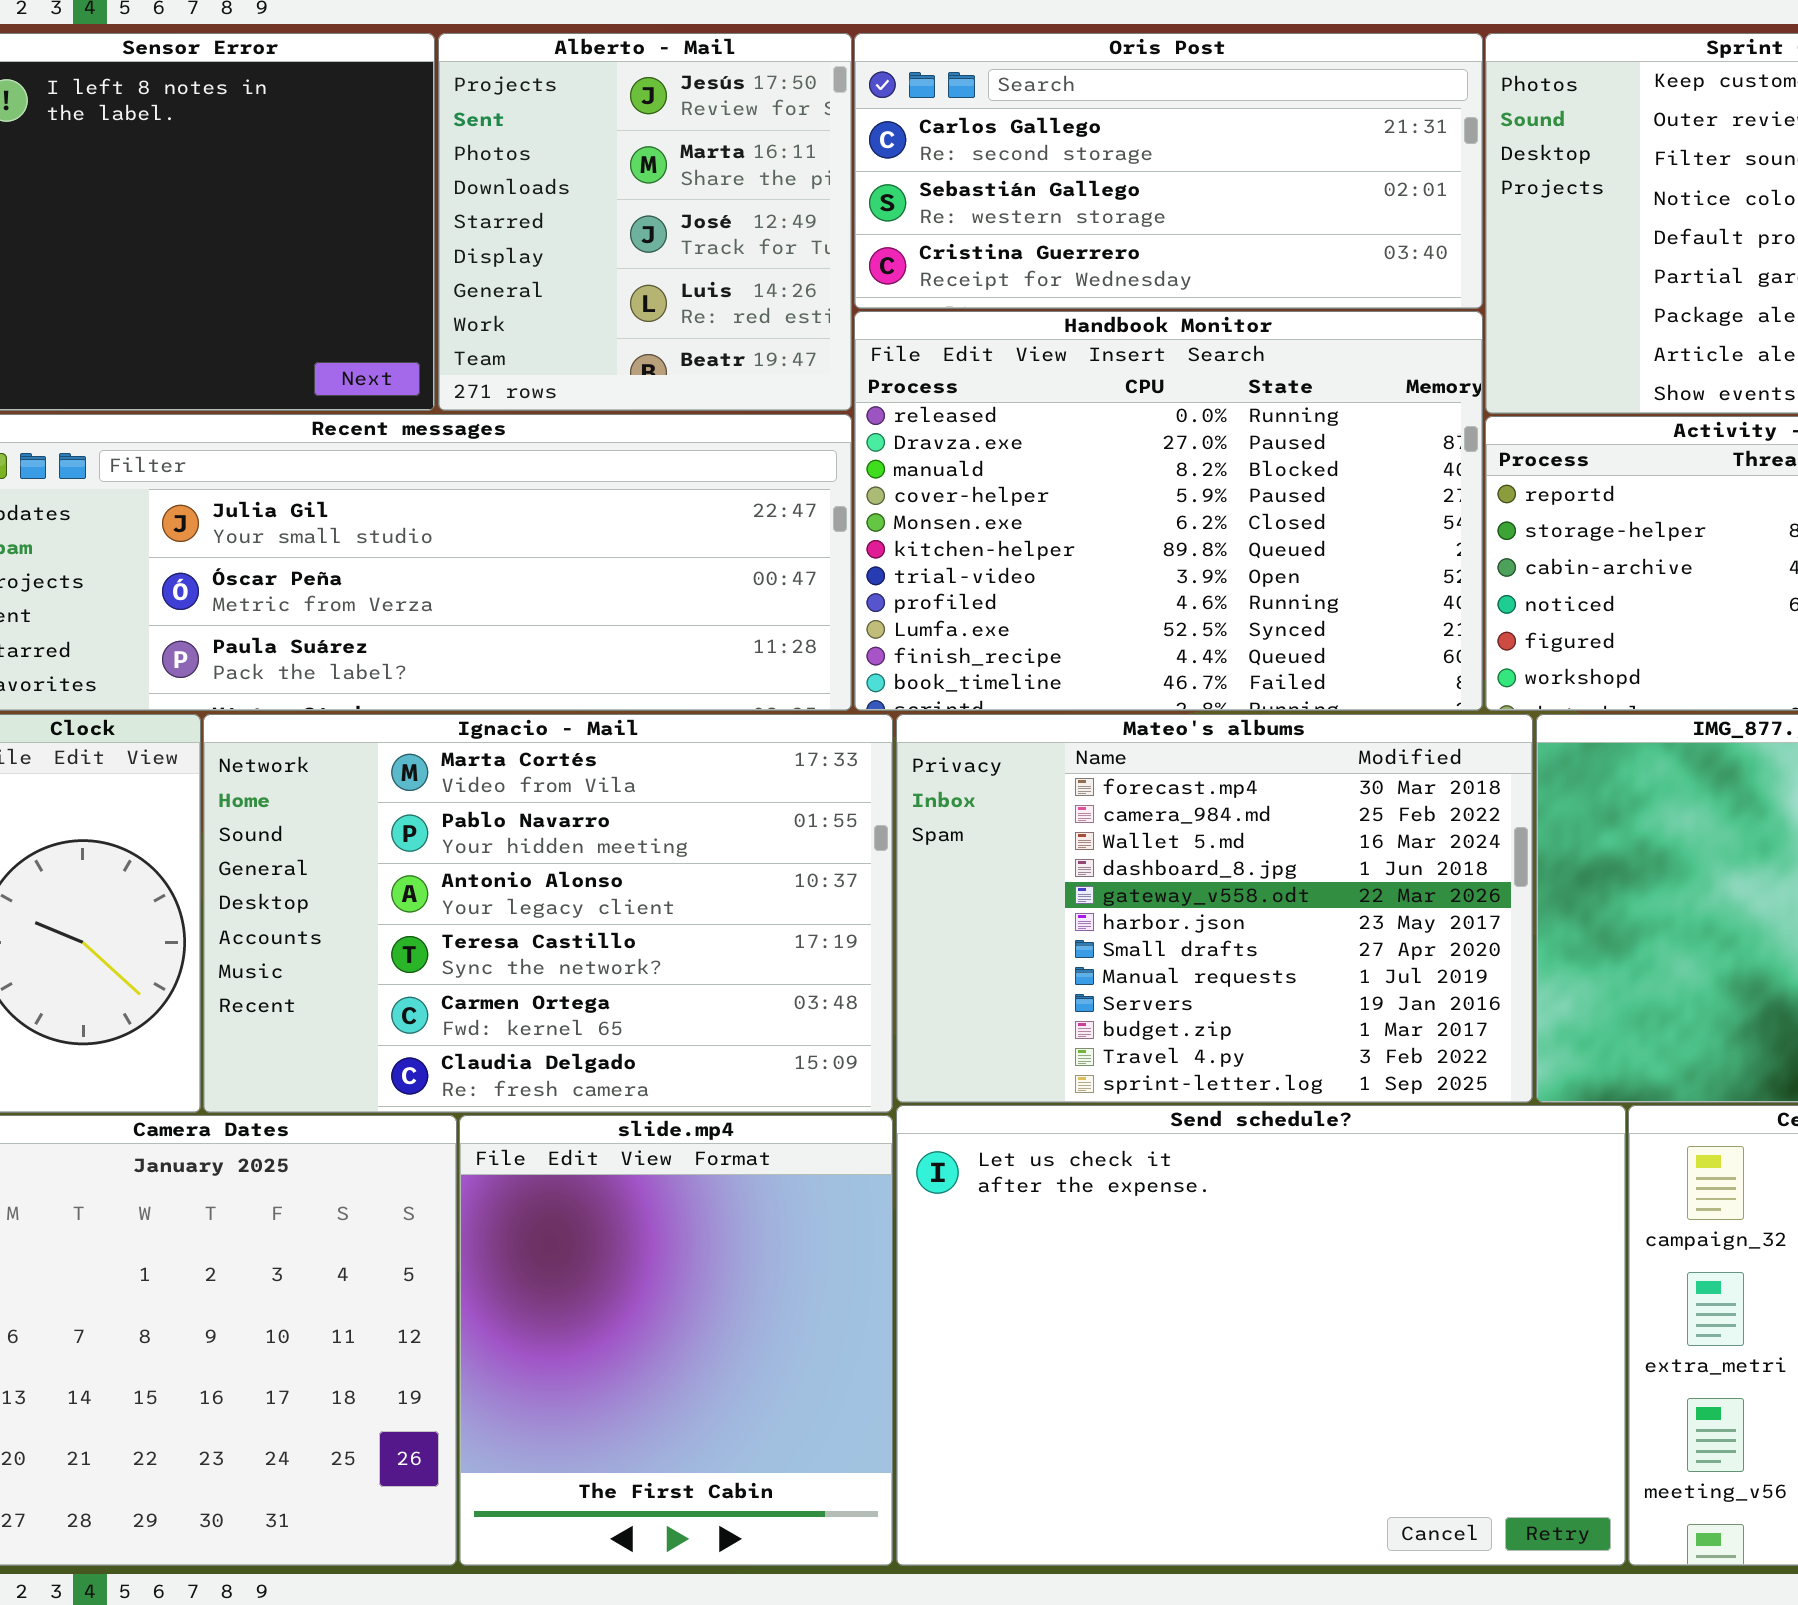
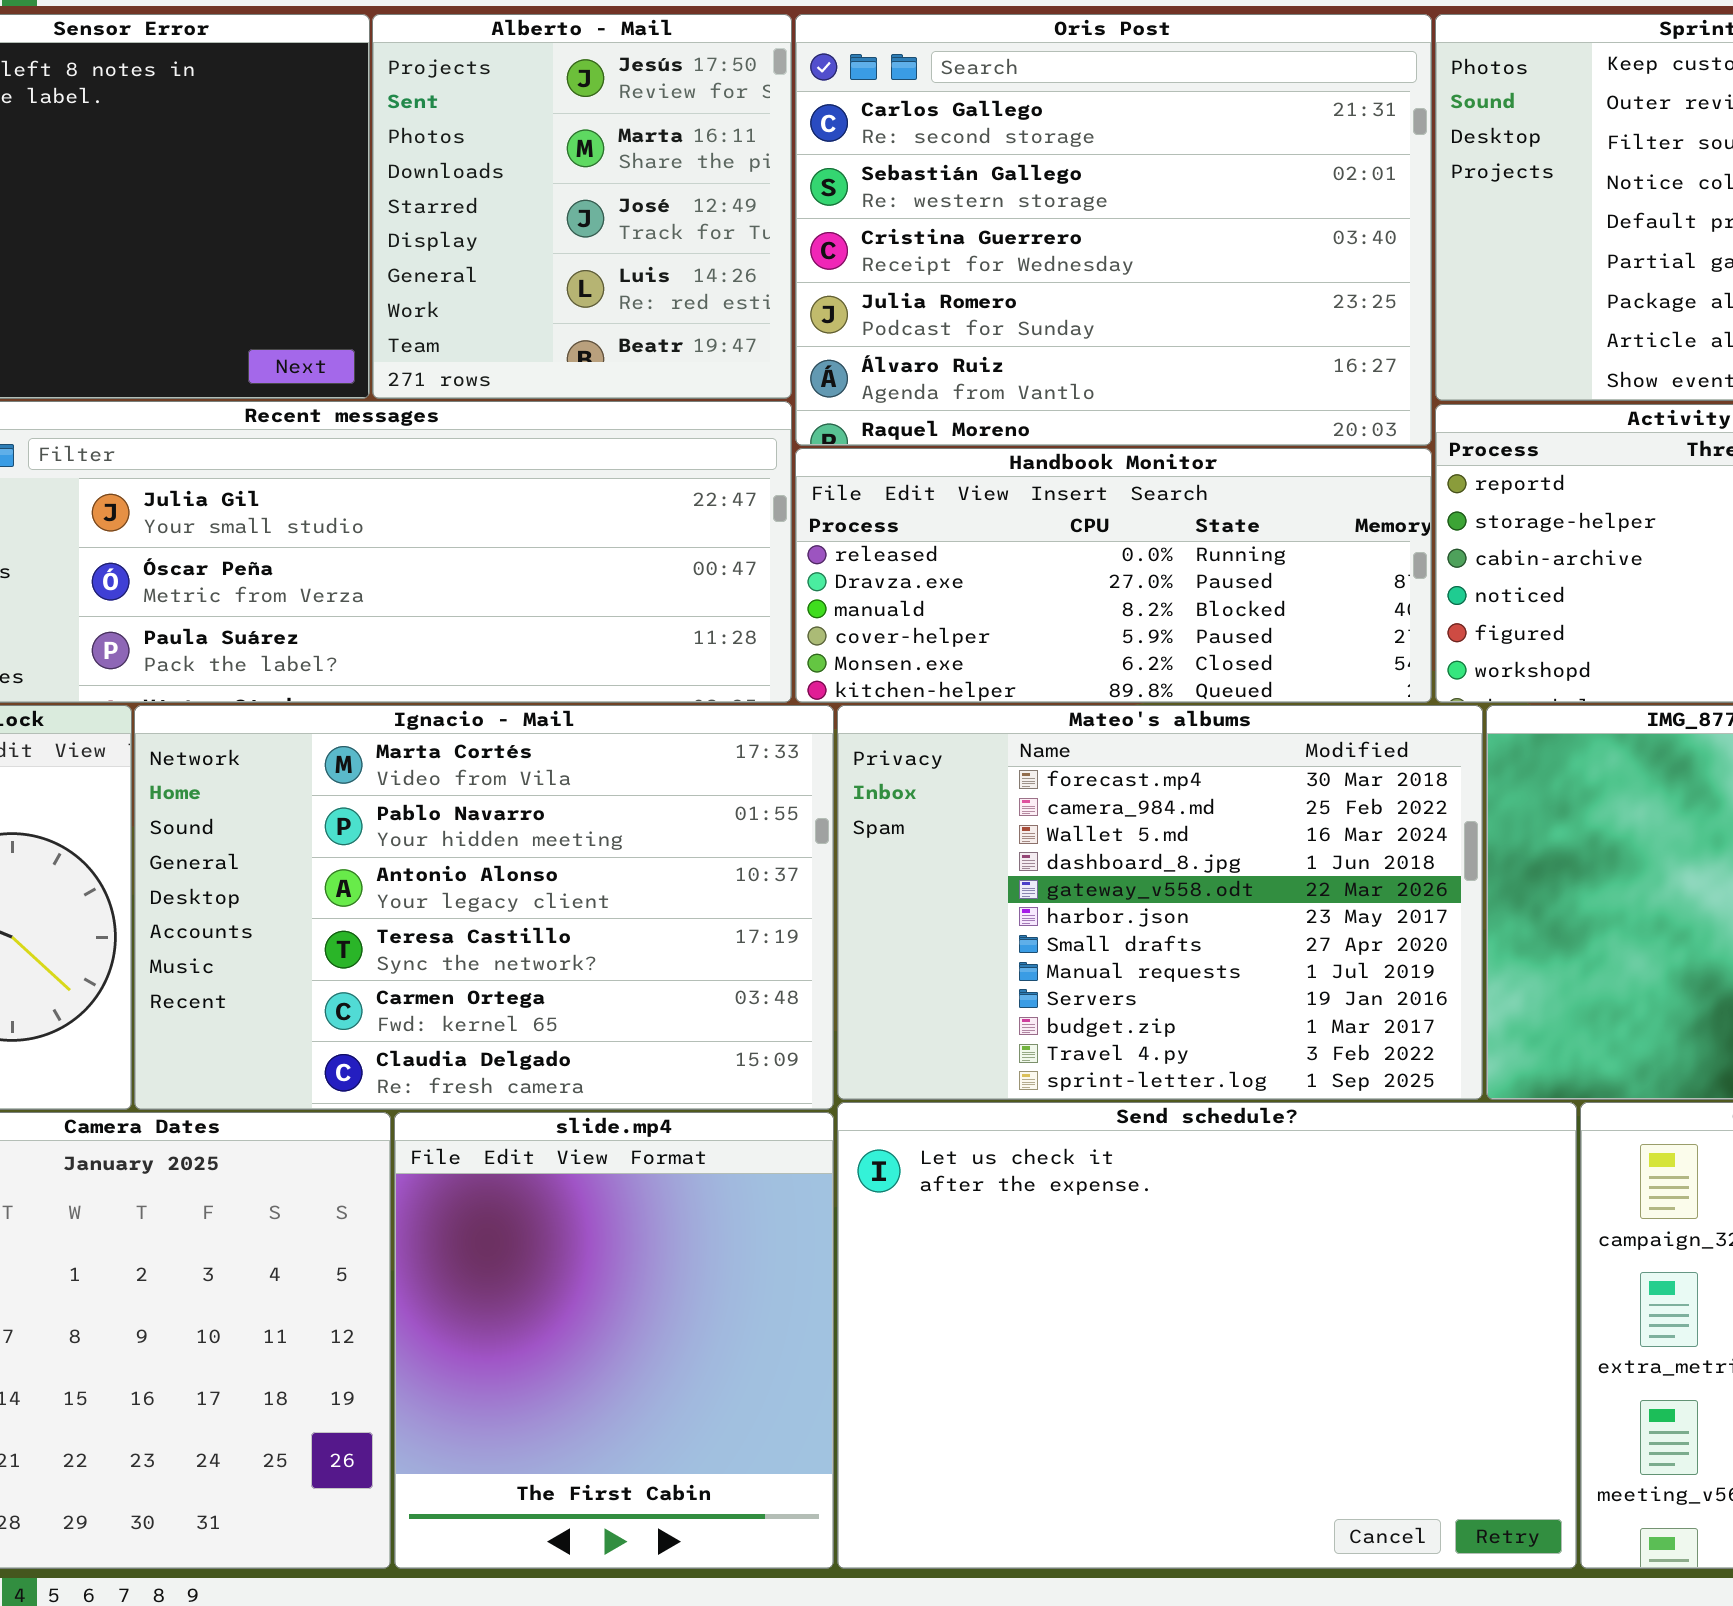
Oris Post: [854,33,1483,309] -> [795,14,1432,446], resized
Handbook Monitor: [854,311,1483,711] -> [795,448,1432,703], resized

